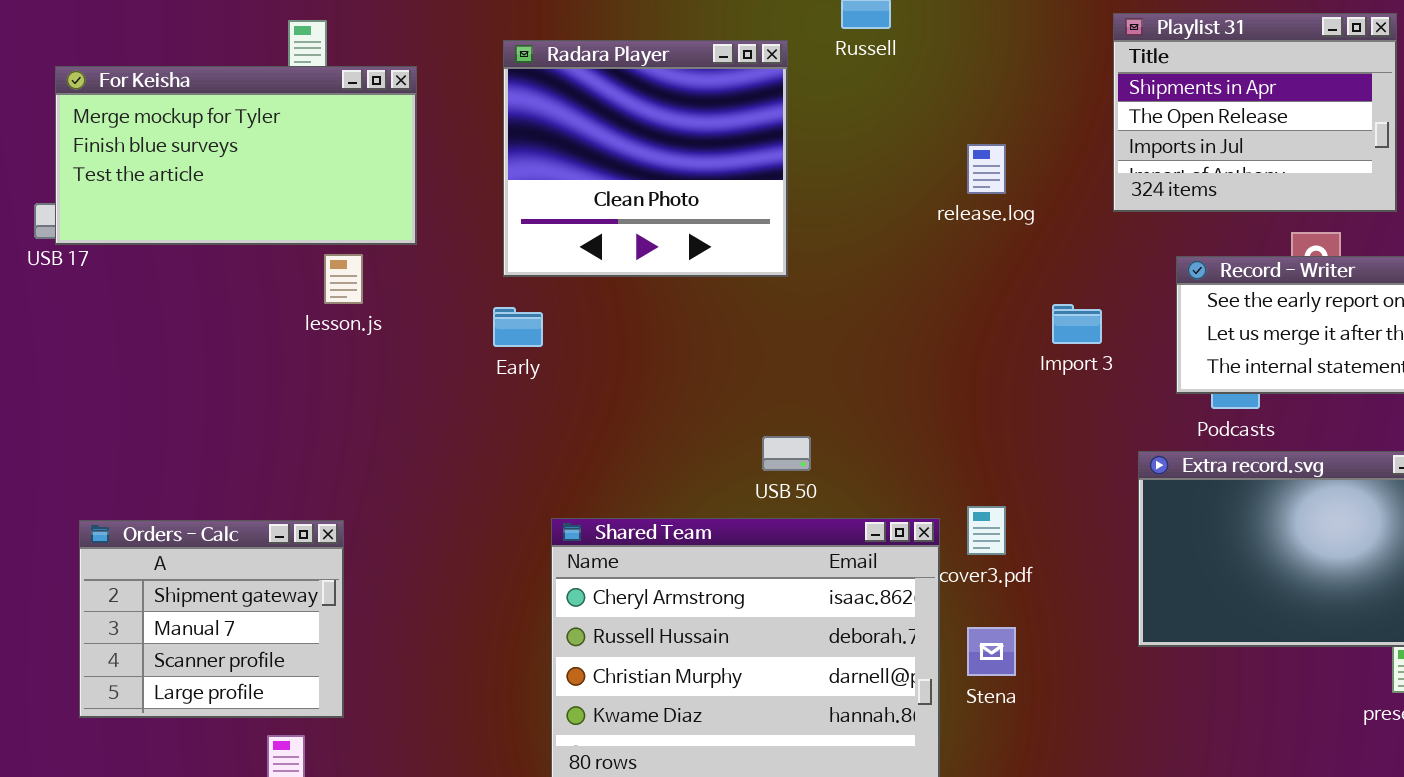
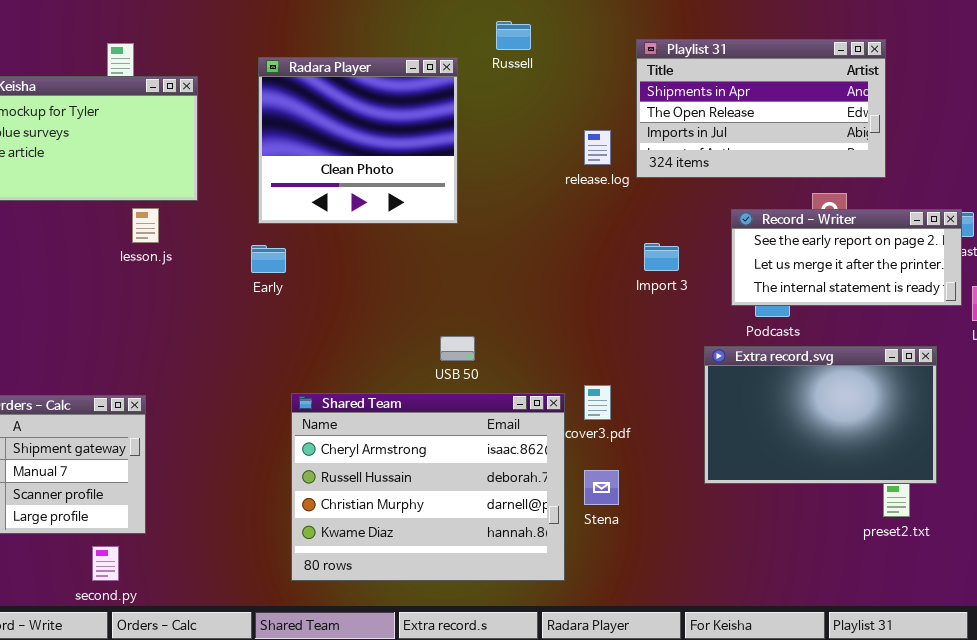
Playlist 31: [1113,13,1397,212] -> [636,39,886,178], resized

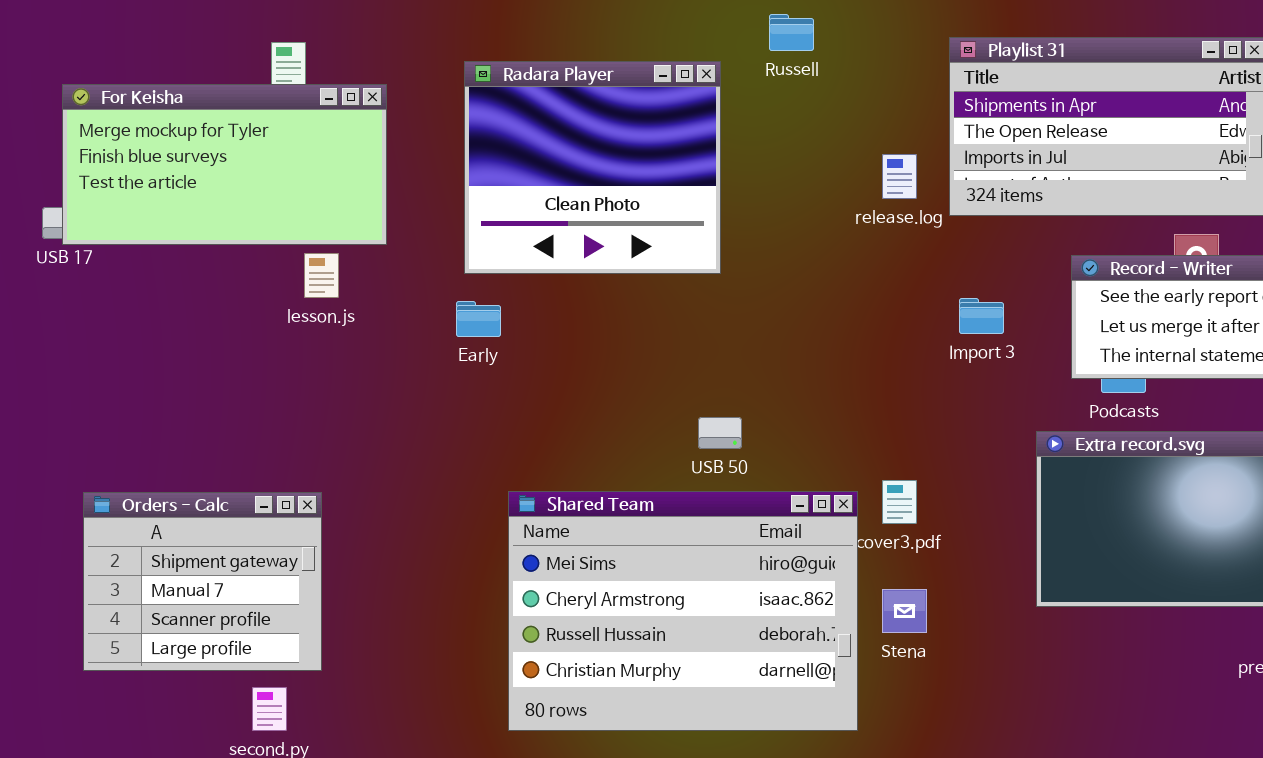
Shared Team: [291,393,565,581] -> [508,491,858,731], scrolled up 1 row

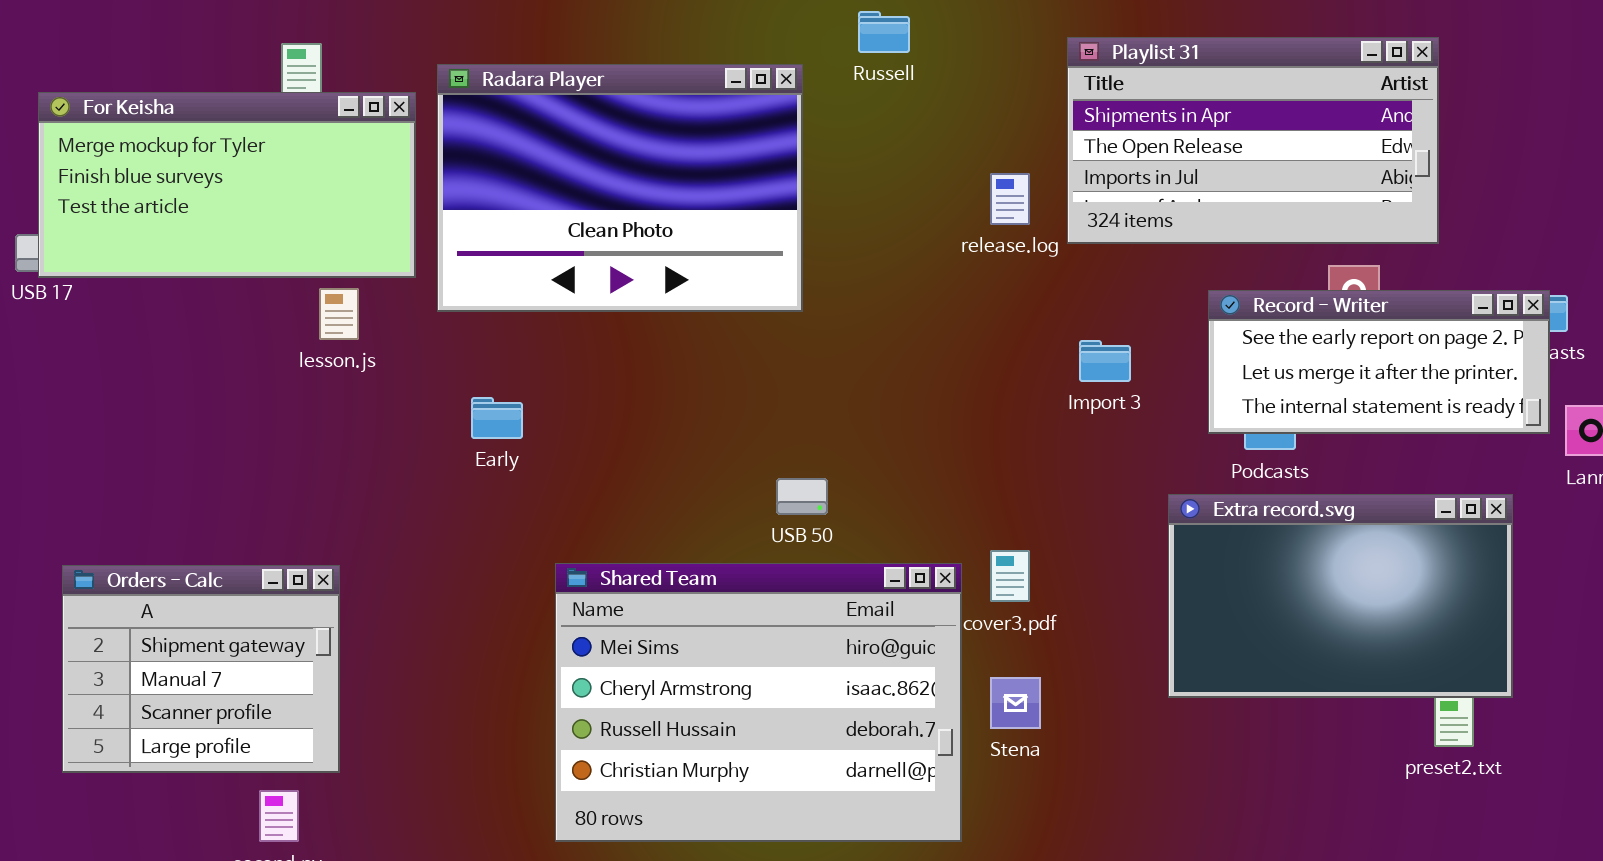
Radara Player: [464,61,721,274] -> [437,64,803,312], resized
Early: [456,301,501,337] -> [471,397,523,439], moved

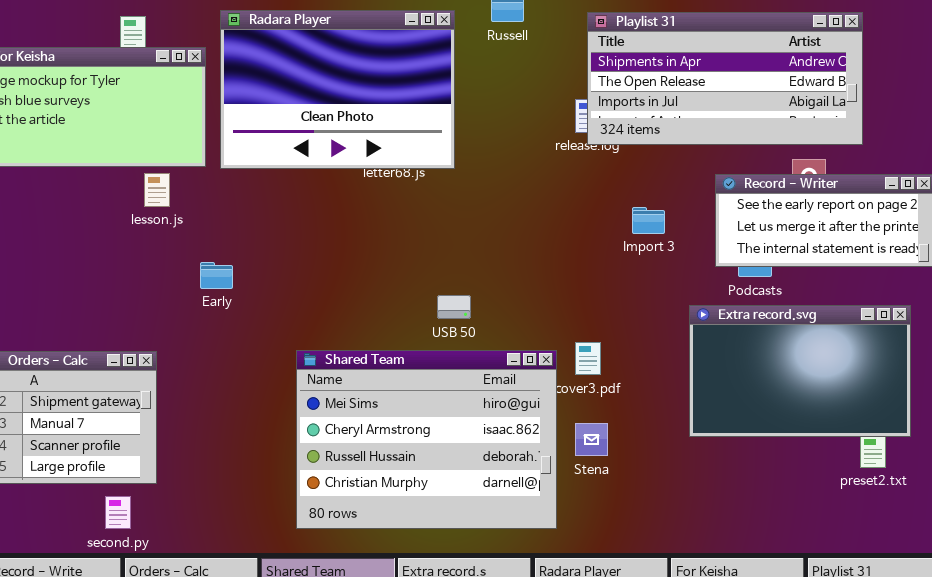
Playlist 31: [1067,37,1439,244] -> [587,12,863,145], resized
Radara Player: [437,64,803,312] -> [220,10,455,169], moved
Early: [471,397,523,439] -> [200,262,233,289], moved

